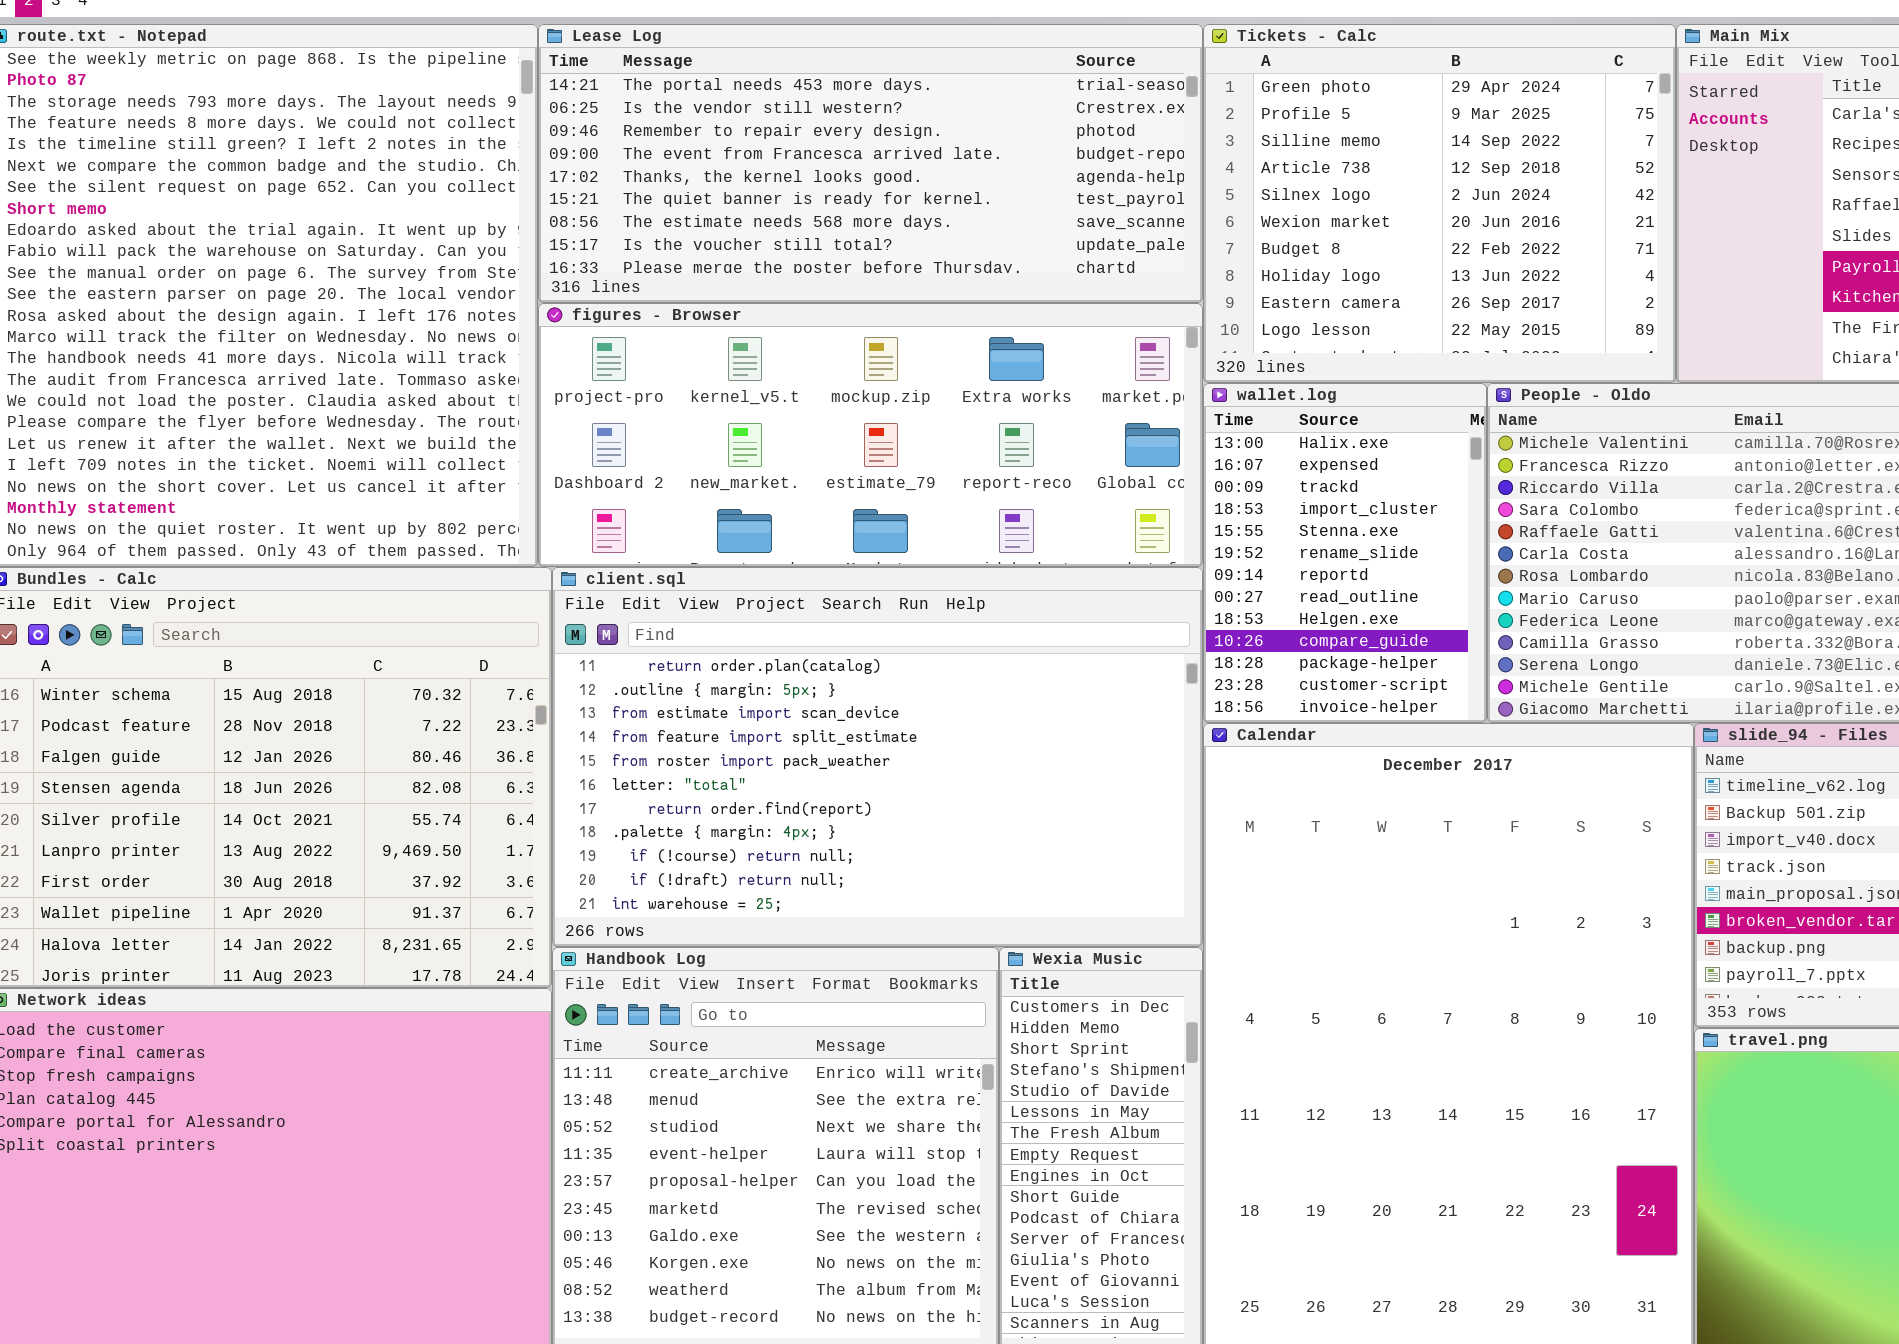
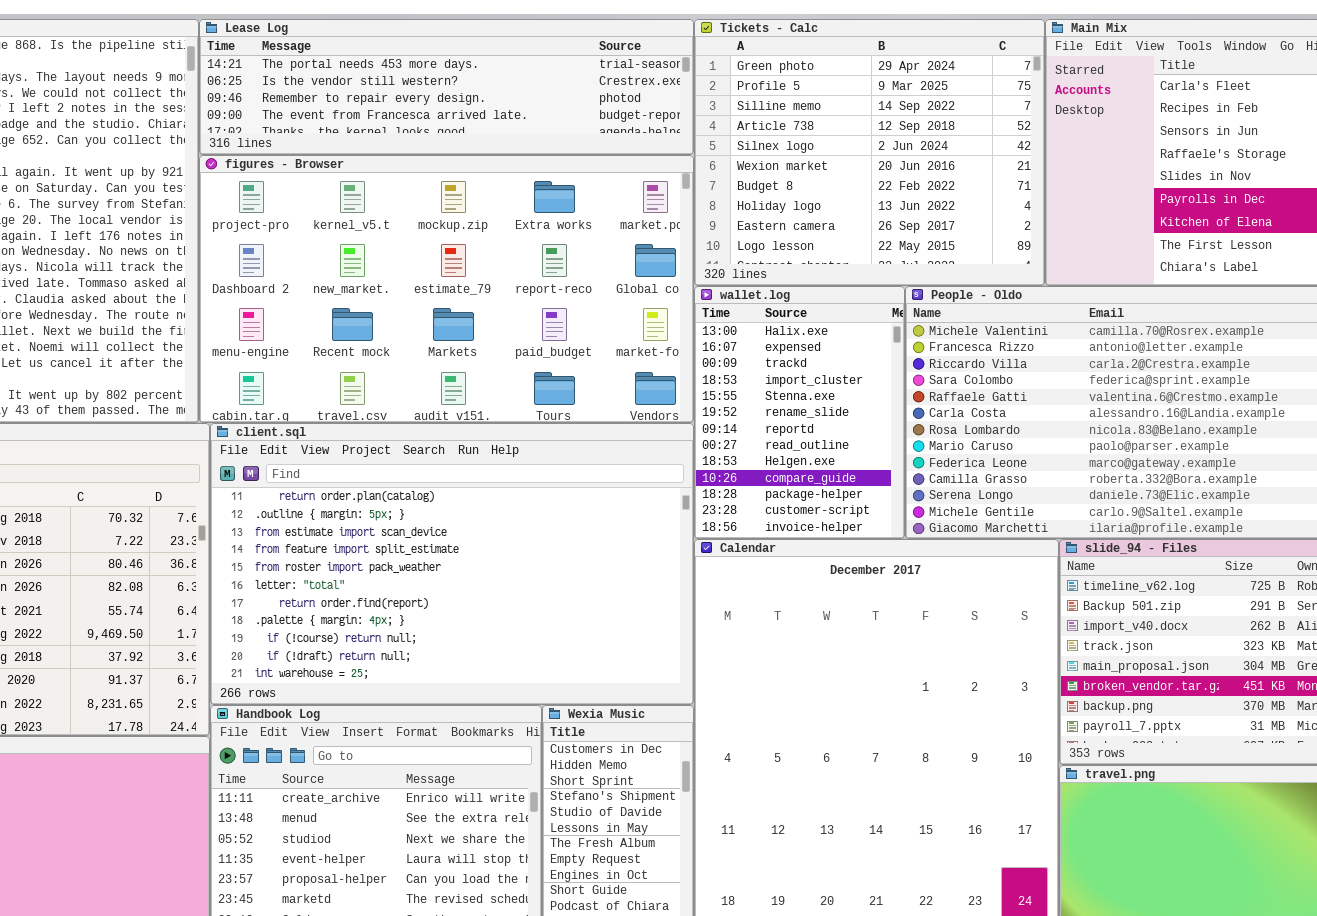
Lease Log: [538,24,1203,303] -> [199,19,694,155], resized
figures - Browser: [538,303,1203,567] -> [199,155,694,423], resized

